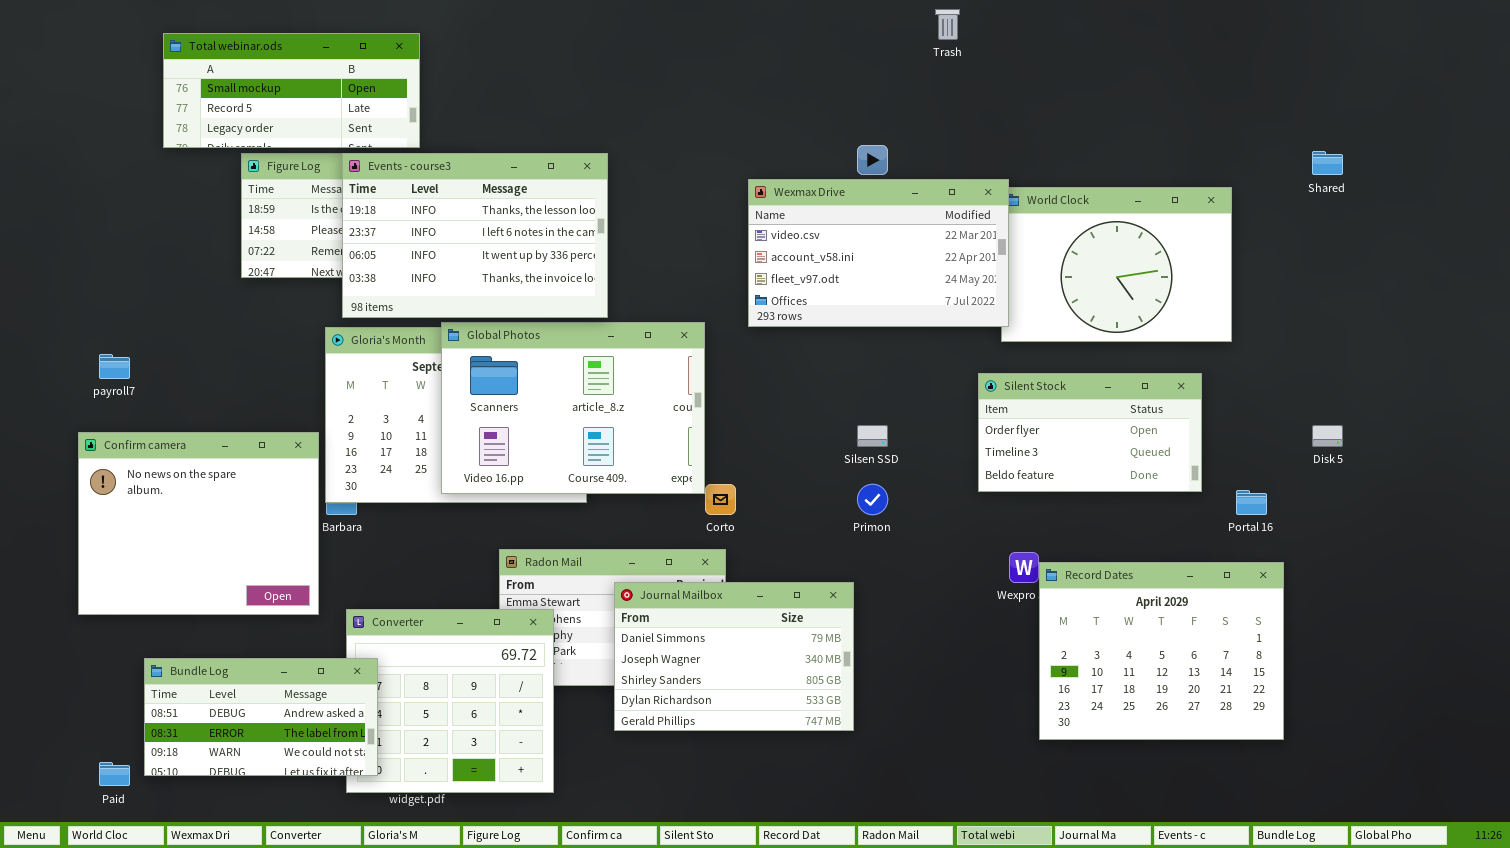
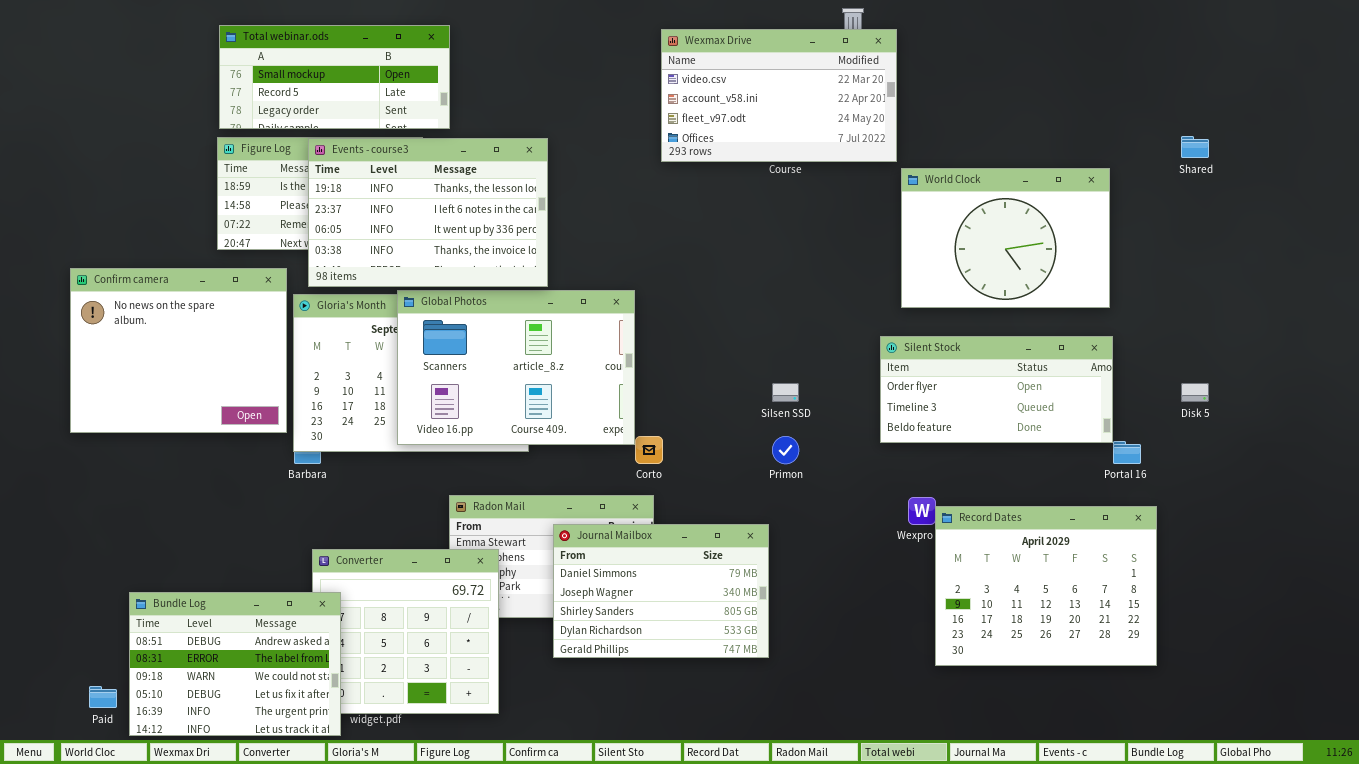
Total webinar.ods: [163,33,420,148] -> [219,25,450,129], moved
Wexmax Drive: [748,179,1009,327] -> [661,29,897,162], moved
Silent Stock: [978,373,1202,492] -> [880,336,1113,443], resized
Confirm camera: [78,432,319,615] -> [70,268,287,433], moved
Bundle Log: [144,658,378,776] -> [129,592,341,736], resized

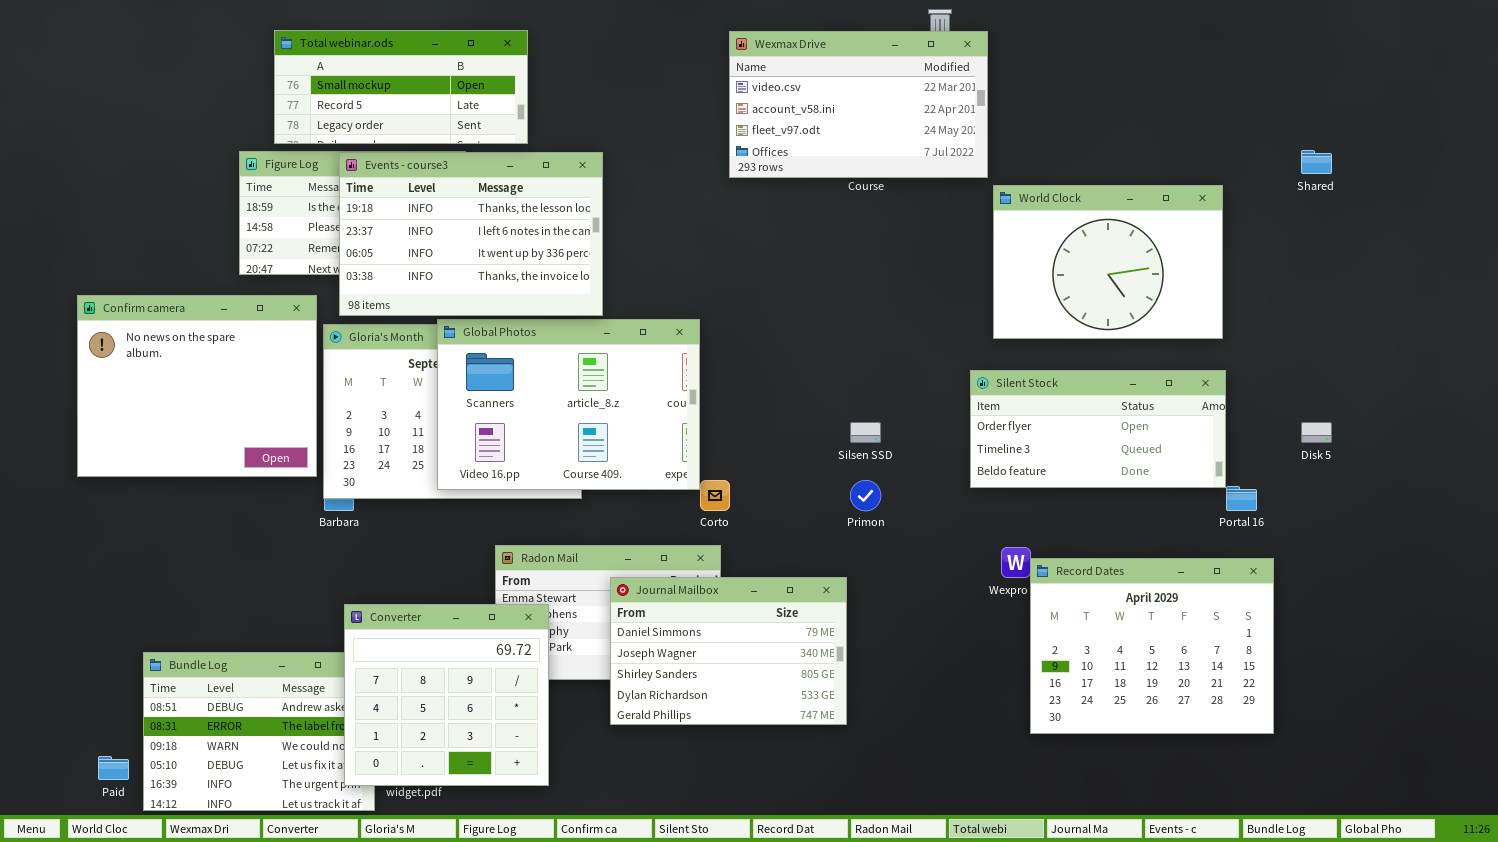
Total webinar.ods: [219,25,450,129] -> [274,30,528,144], moved
Converter: [312,549,499,714] -> [344,604,549,786], raised

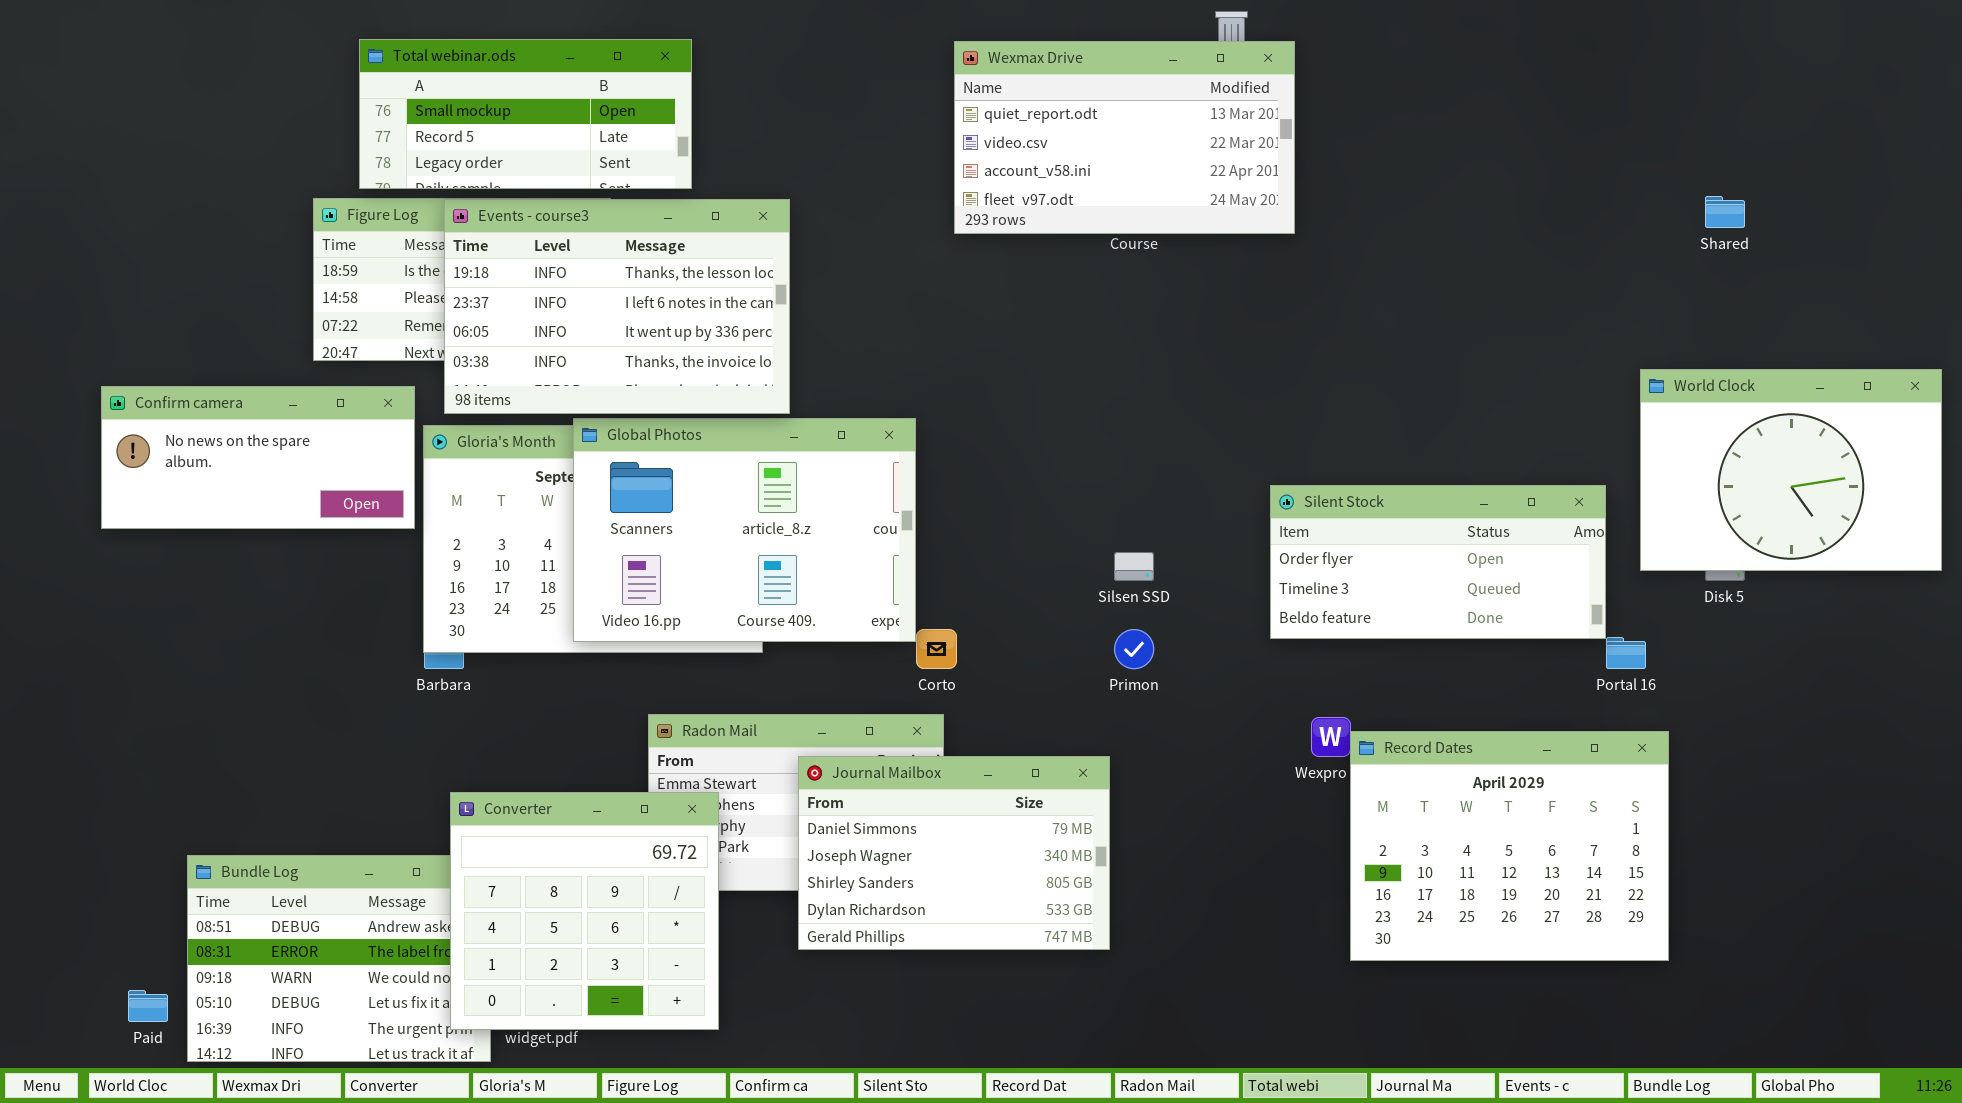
Wexmax Drive: [729,31,988,178] -> [954,41,1295,234], scrolled up 1 row
World Clock: [993,185,1223,339] -> [1640,369,1942,571], moved
Confirm camera: [77,295,317,477] -> [101,386,415,529], resized

